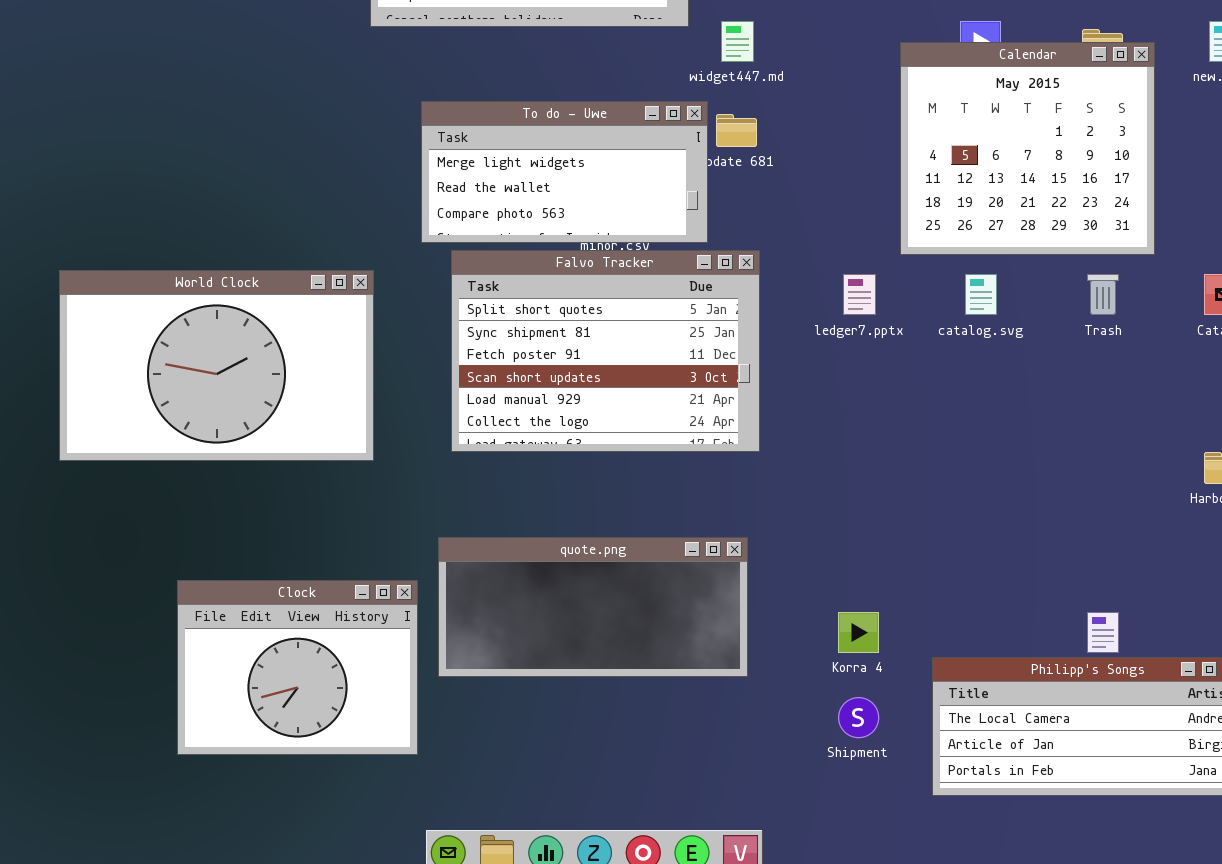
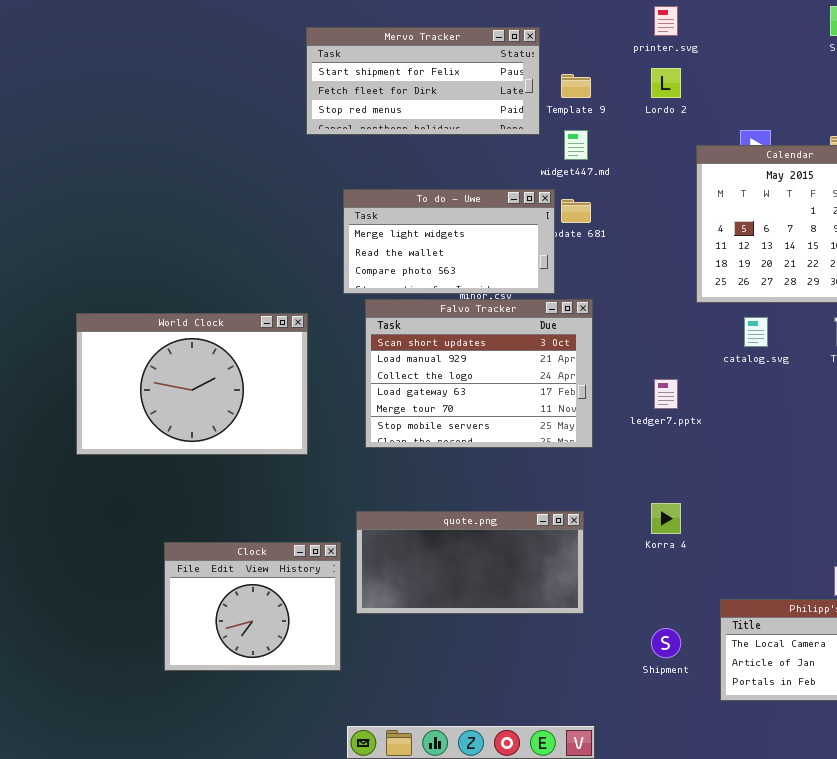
Falvo Tracker: [451,250,760,452] -> [365,299,593,448], scrolled down 3 rows
ledger7.pptx: [843,274,876,315] -> [654,379,678,409], moved
Korra 4: [838,612,879,653] -> [651,503,681,534], moved

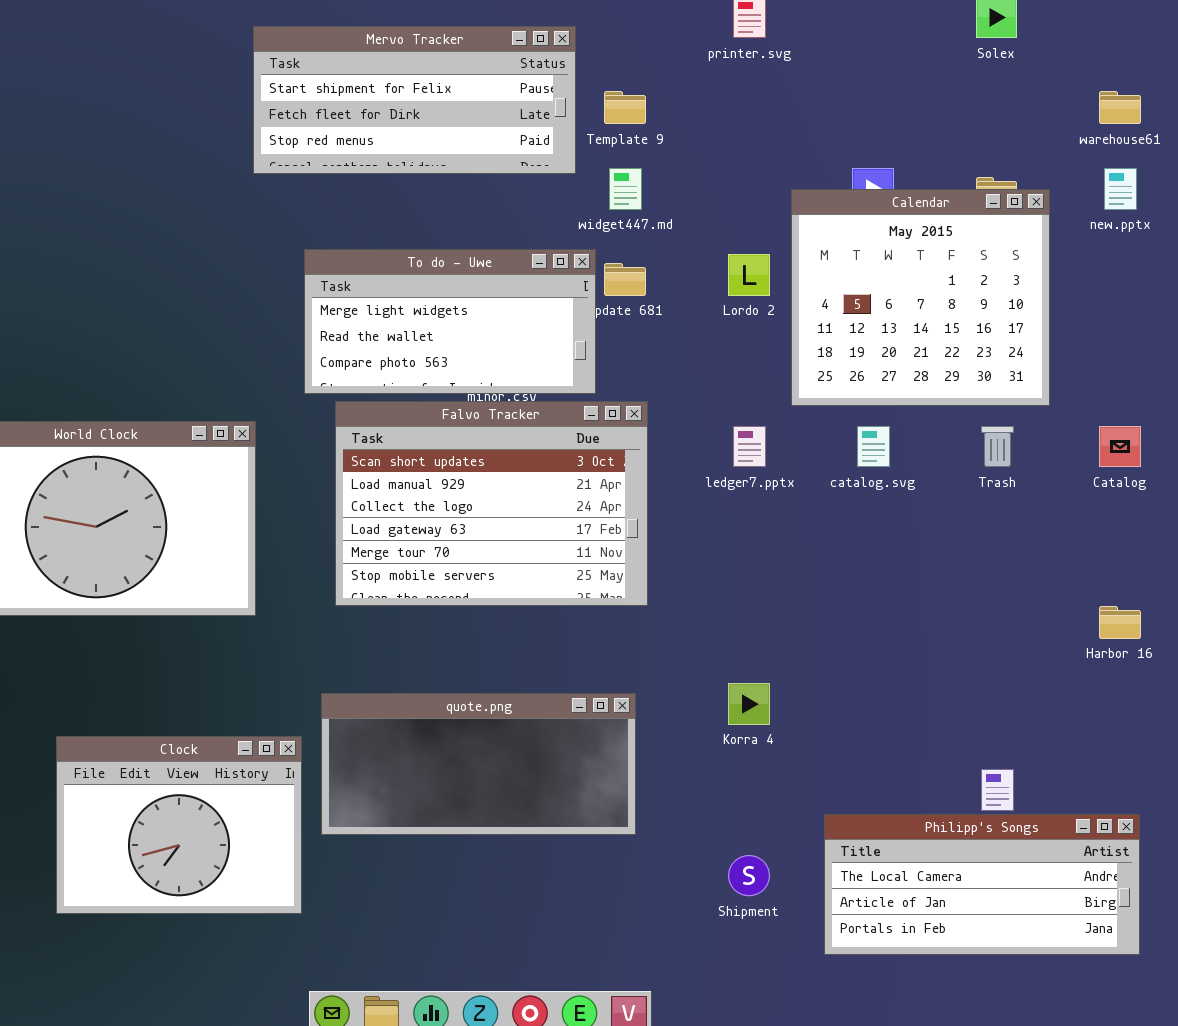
Lordo 2: [651,68,681,98] -> [728,254,770,296], moved
ledger7.pptx: [654,379,678,409] -> [733,426,766,467], moved

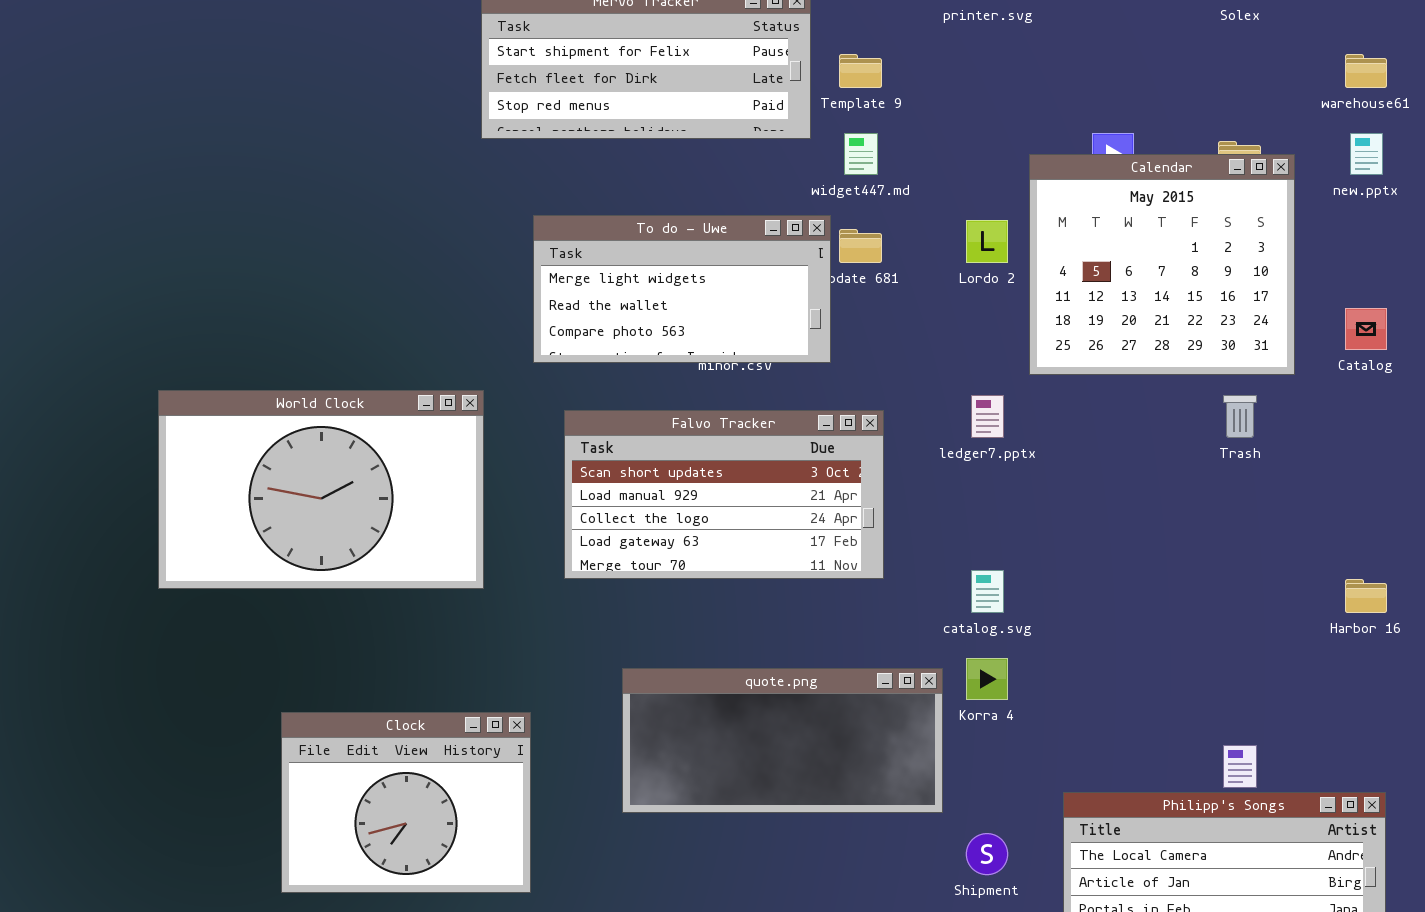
Falvo Tracker: [335,401,648,606] -> [564,410,884,579], resized
catalog.svg: [857,426,890,467] -> [971,570,1004,613], moved
Catalog: [1099,426,1141,467] -> [1345,308,1387,350], moved
quote.png: [321,693,636,835] -> [622,668,943,813], moved

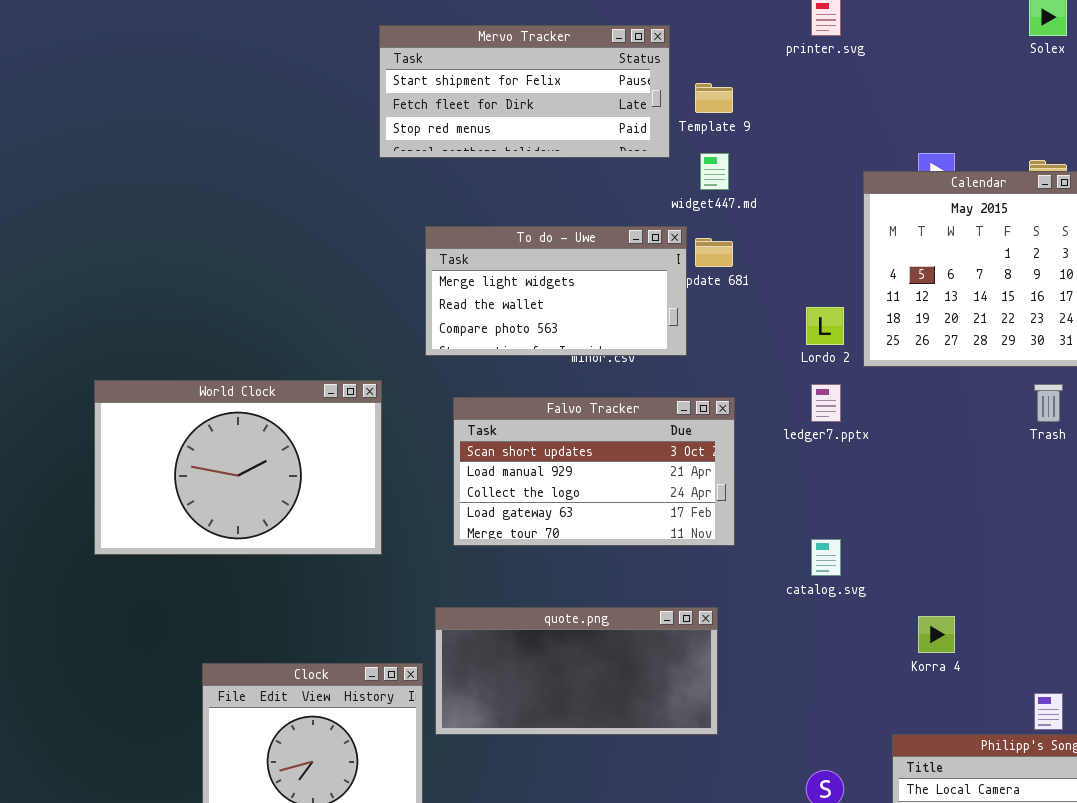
Lordo 2: [966,220,1008,263] -> [806,307,844,345], moved
Korra 4: [966,658,1008,700] -> [918,616,955,653], moved
quote.png: [622,668,943,813] -> [435,607,718,735], moved

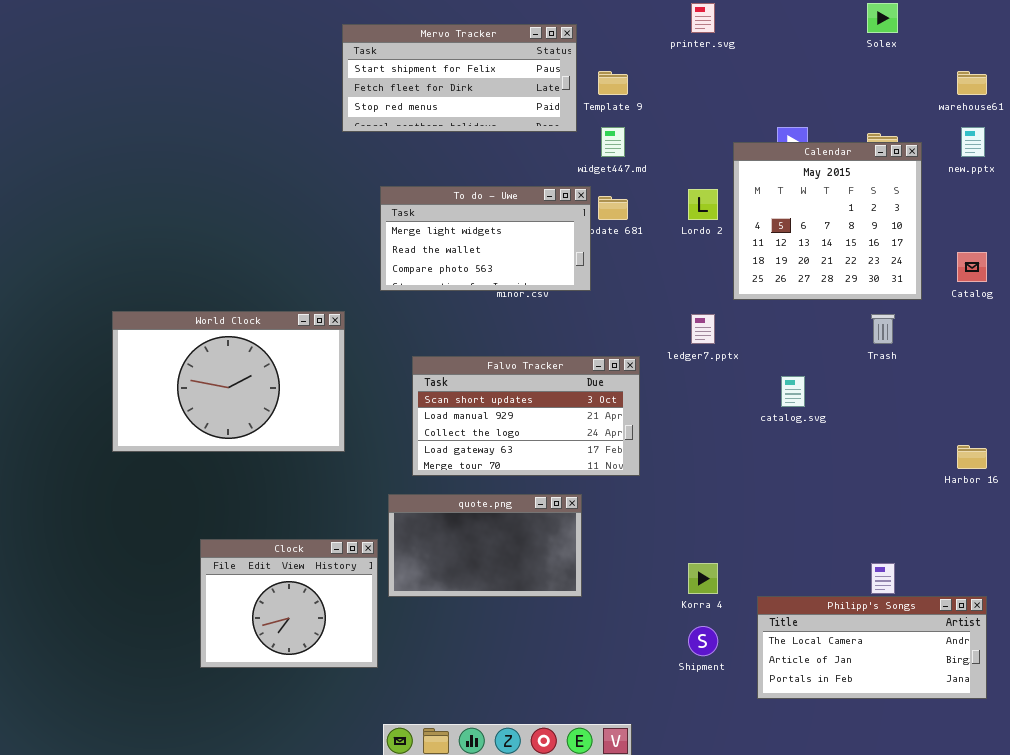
Lordo 2: [806,307,844,345] -> [688,189,718,220], moved
Falvo Tracker: [453,397,735,546] -> [412,356,640,476], moved
catalog.svg: [811,539,841,576] -> [781,376,805,407], moved
quote.png: [435,607,718,735] -> [388,494,582,597], resized
Korra 4: [918,616,955,653] -> [688,563,718,594], moved

